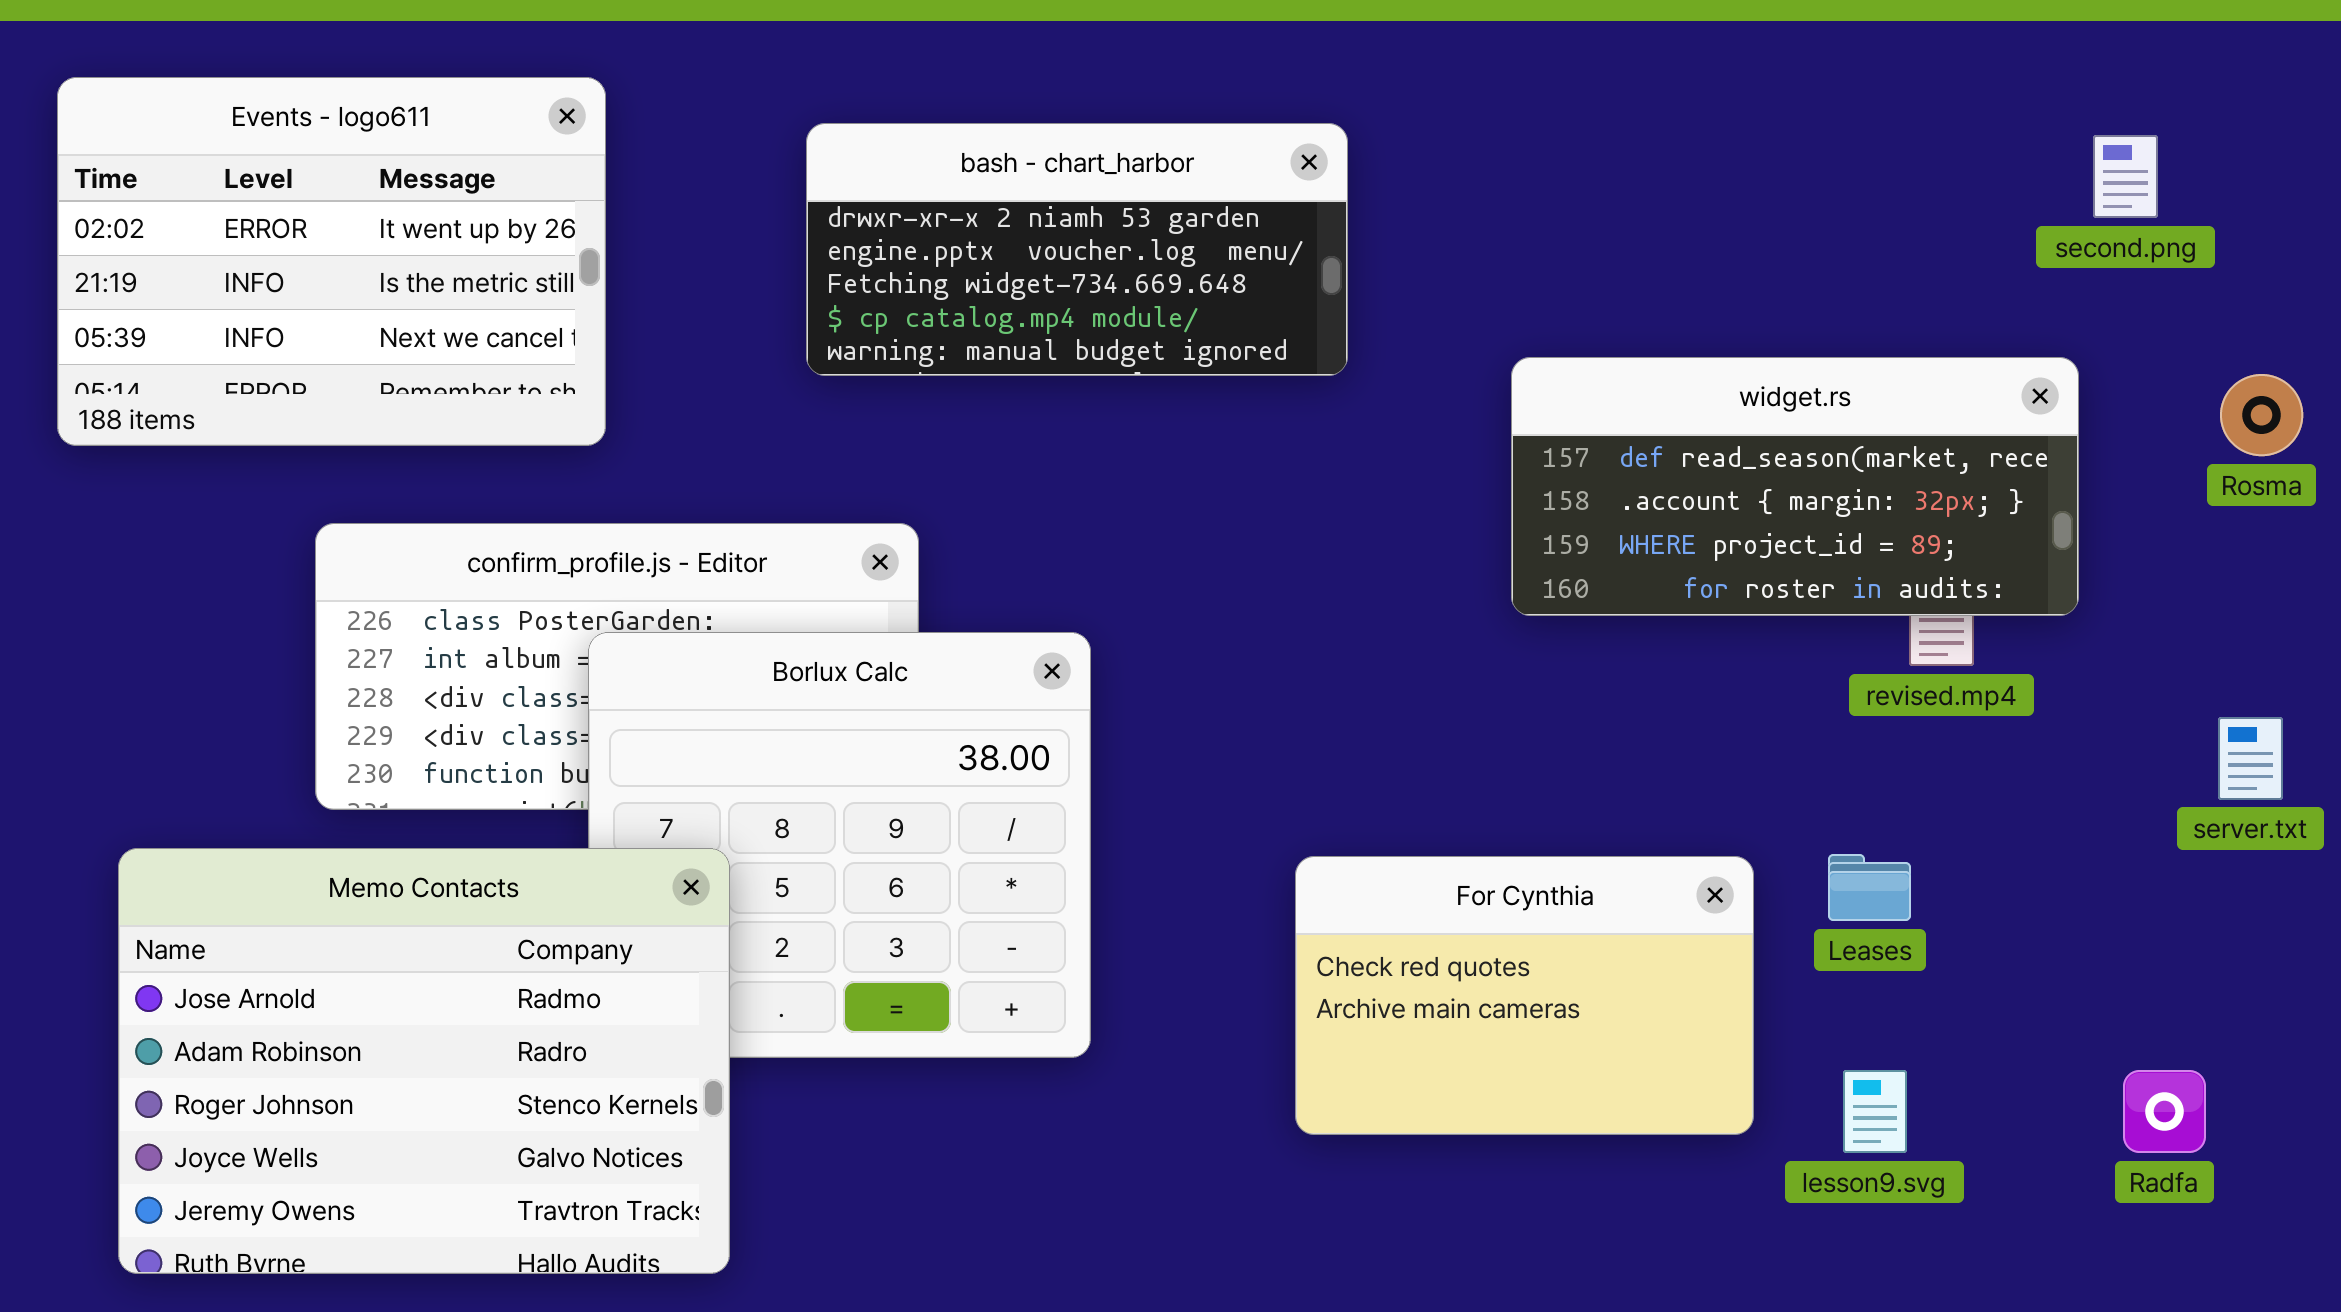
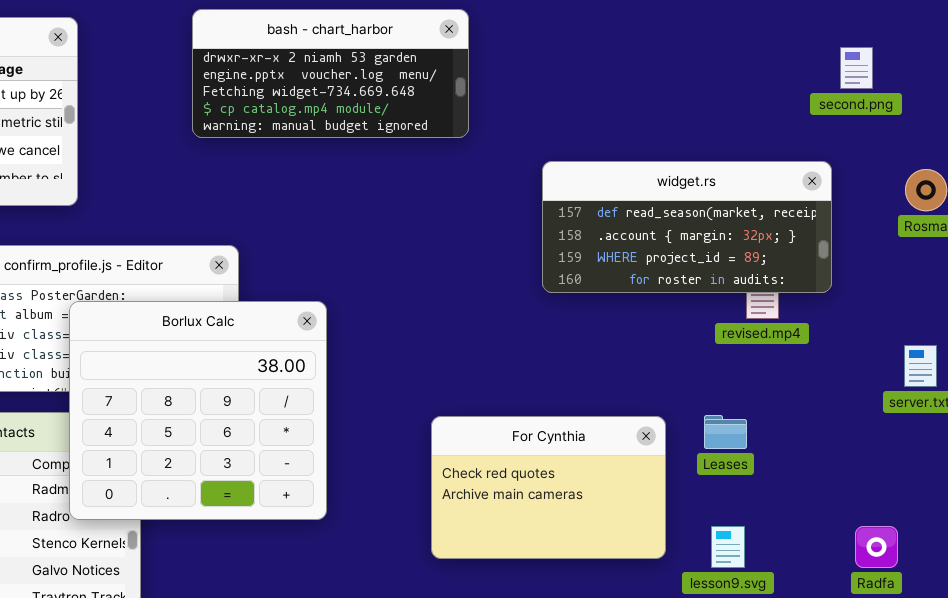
bash - chart_harbor: [806,123,1348,376] -> [192,9,469,138], moved
Borlux Calc: [588,632,1091,1058] -> [69,301,327,520], raised

